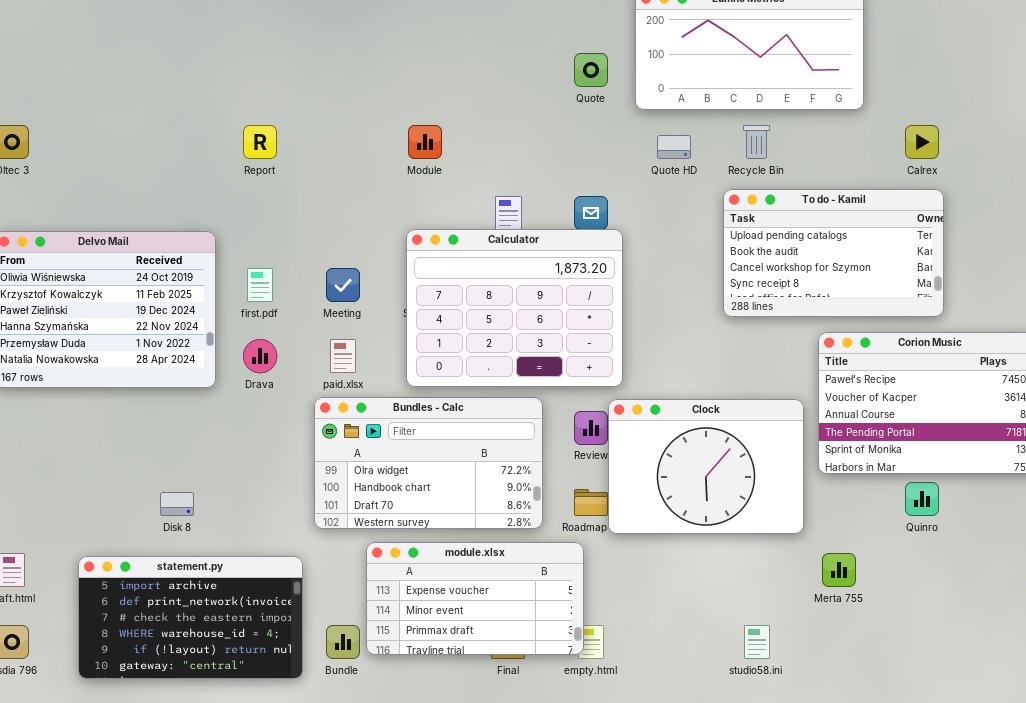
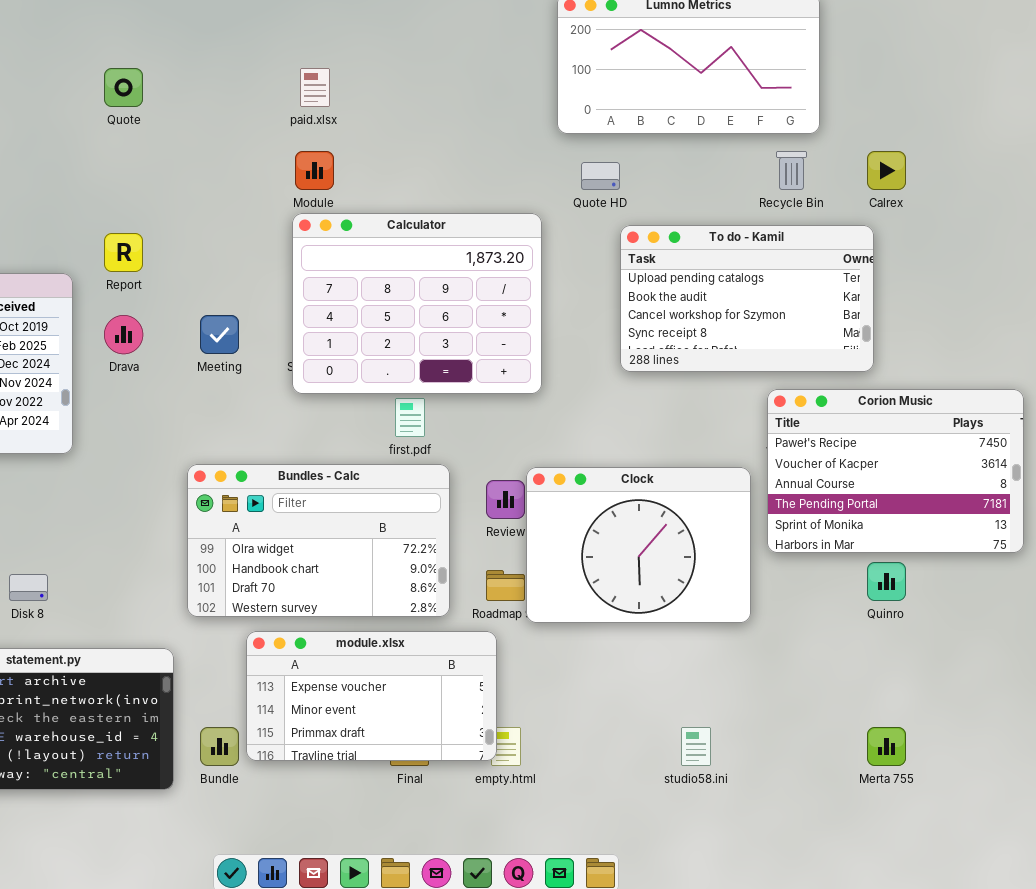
Quote: [574,53,608,87] -> [104,68,143,107], moved
Report: [243,125,277,159] -> [104,233,143,272], moved
Recycle Bin: [743,125,770,159] -> [776,151,807,190], moved
To do - Kamil: [723,189,944,317] -> [620,225,874,372], moved
Calculator: [406,229,623,387] -> [292,213,542,394], moved
first.pdf: [247,268,273,302] -> [395,398,425,437], moved
Drava: [243,339,277,373] -> [104,315,143,354], moved
paid.xlsx: [330,339,356,373] -> [300,68,330,107], moved
Merta 755: [822,553,856,587] -> [867,727,906,766], moved

